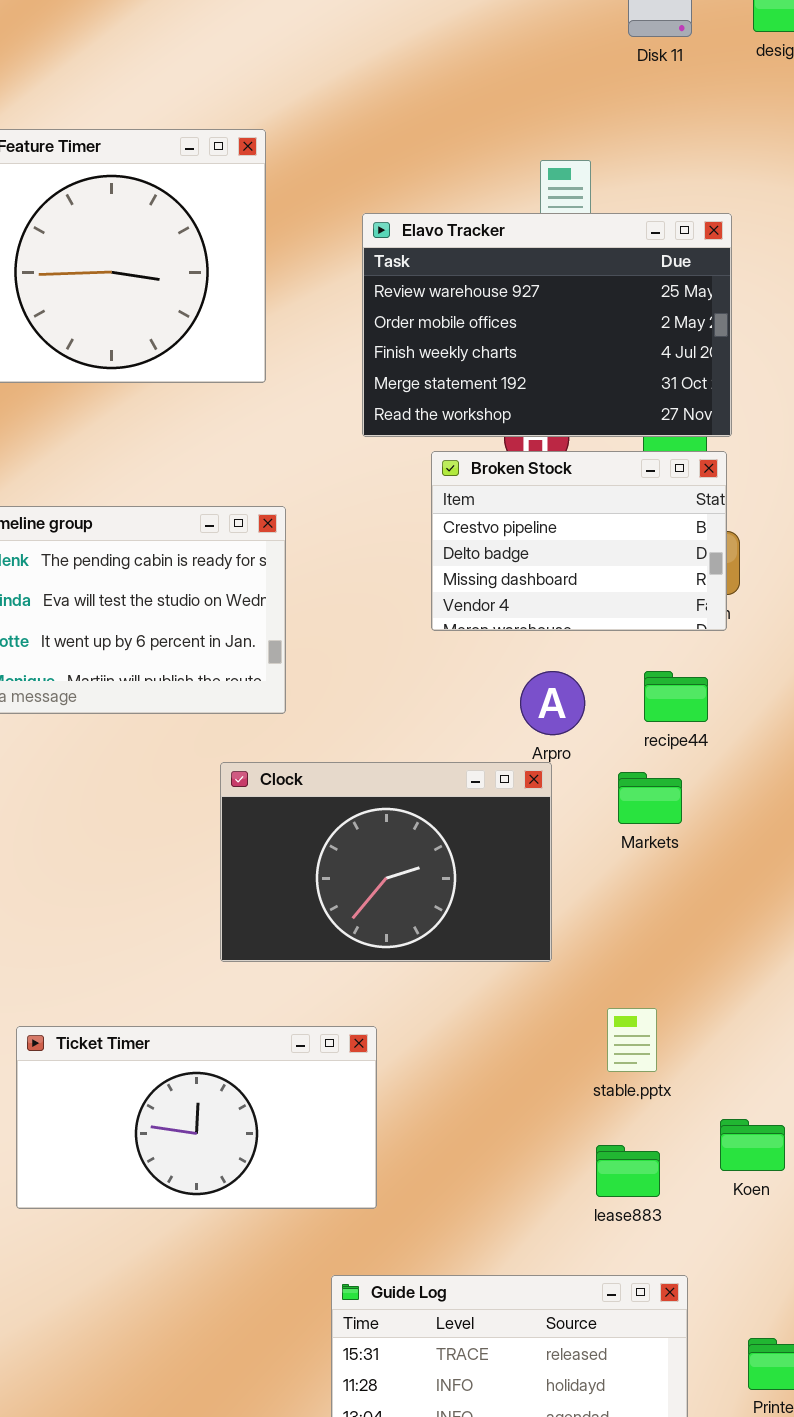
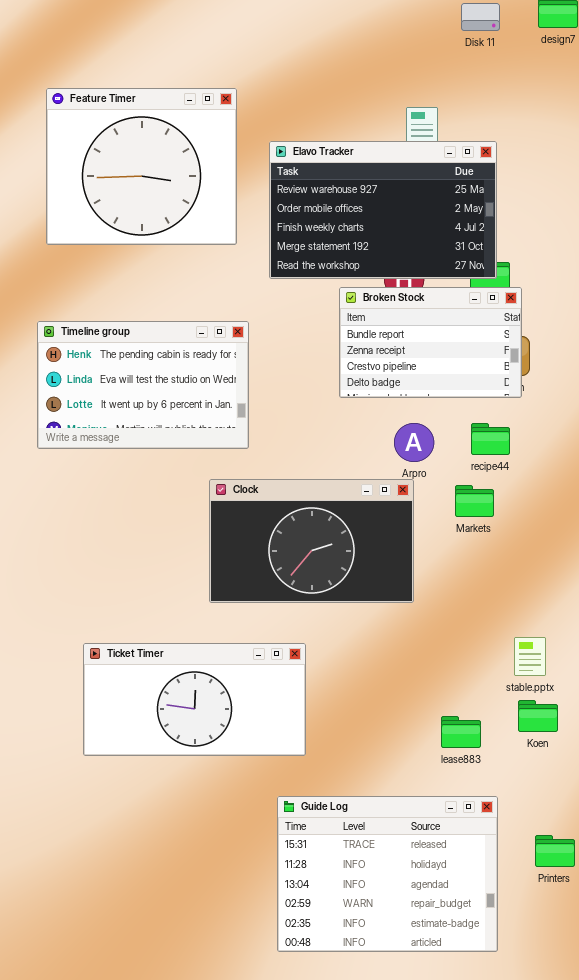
Elavo Tracker: [362,213,732,437] -> [269,141,497,279], moved
Broken Stock: [431,451,727,631] -> [339,287,522,398], scrolled up 2 rows
stable.pptx: [607,1008,657,1072] -> [514,637,546,676], moved

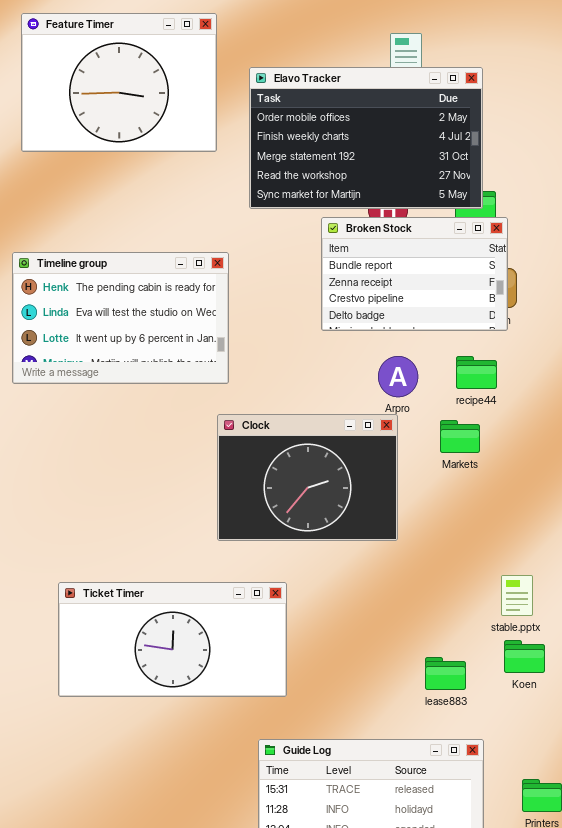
Feature Timer: [46,88,237,245] -> [21,13,217,152], resized
Elavo Tracker: [269,141,497,279] -> [249,67,483,209], scrolled down 1 row
Clock: [209,479,414,603] -> [217,414,398,541], resized

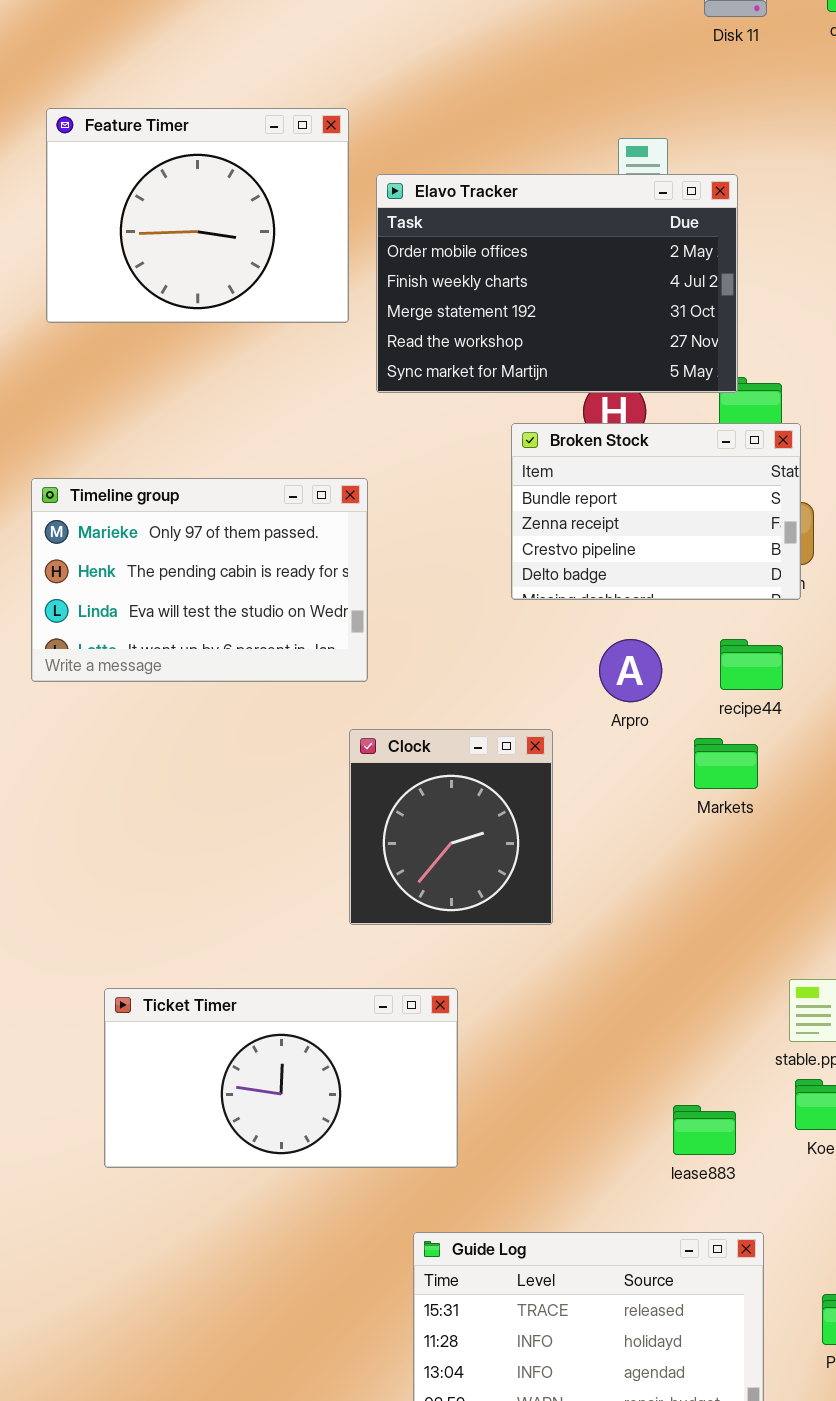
Elavo Tracker: [249,67,483,209] -> [376,174,738,393], moved
Timeline group: [12,252,229,384] -> [31,478,368,682], scrolled up 1 row
Clock: [217,414,398,541] -> [349,729,553,925], resized

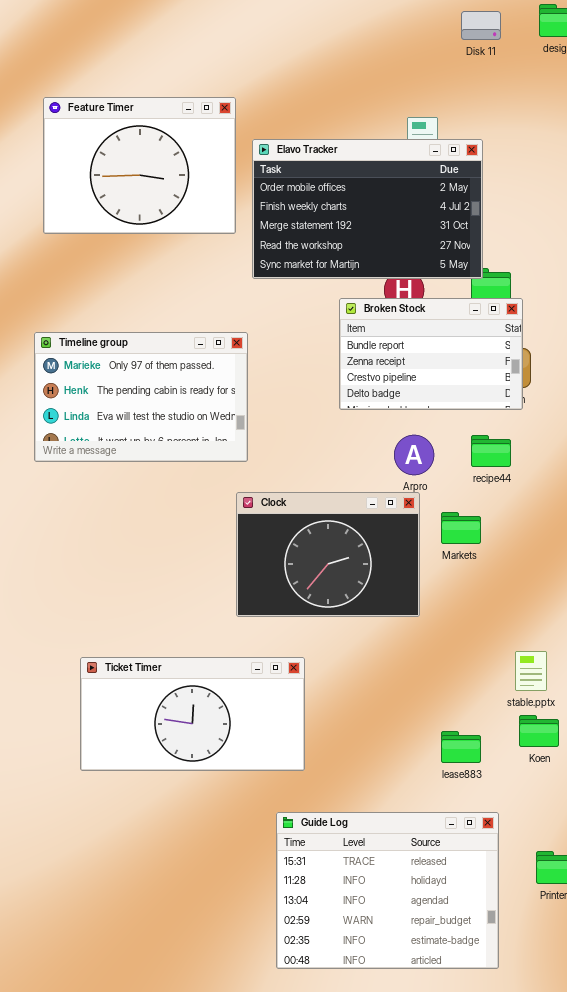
Clock: [349,729,553,925] -> [236,492,420,617], resized
Markets: [694,738,758,789] -> [441,512,481,544], moved

